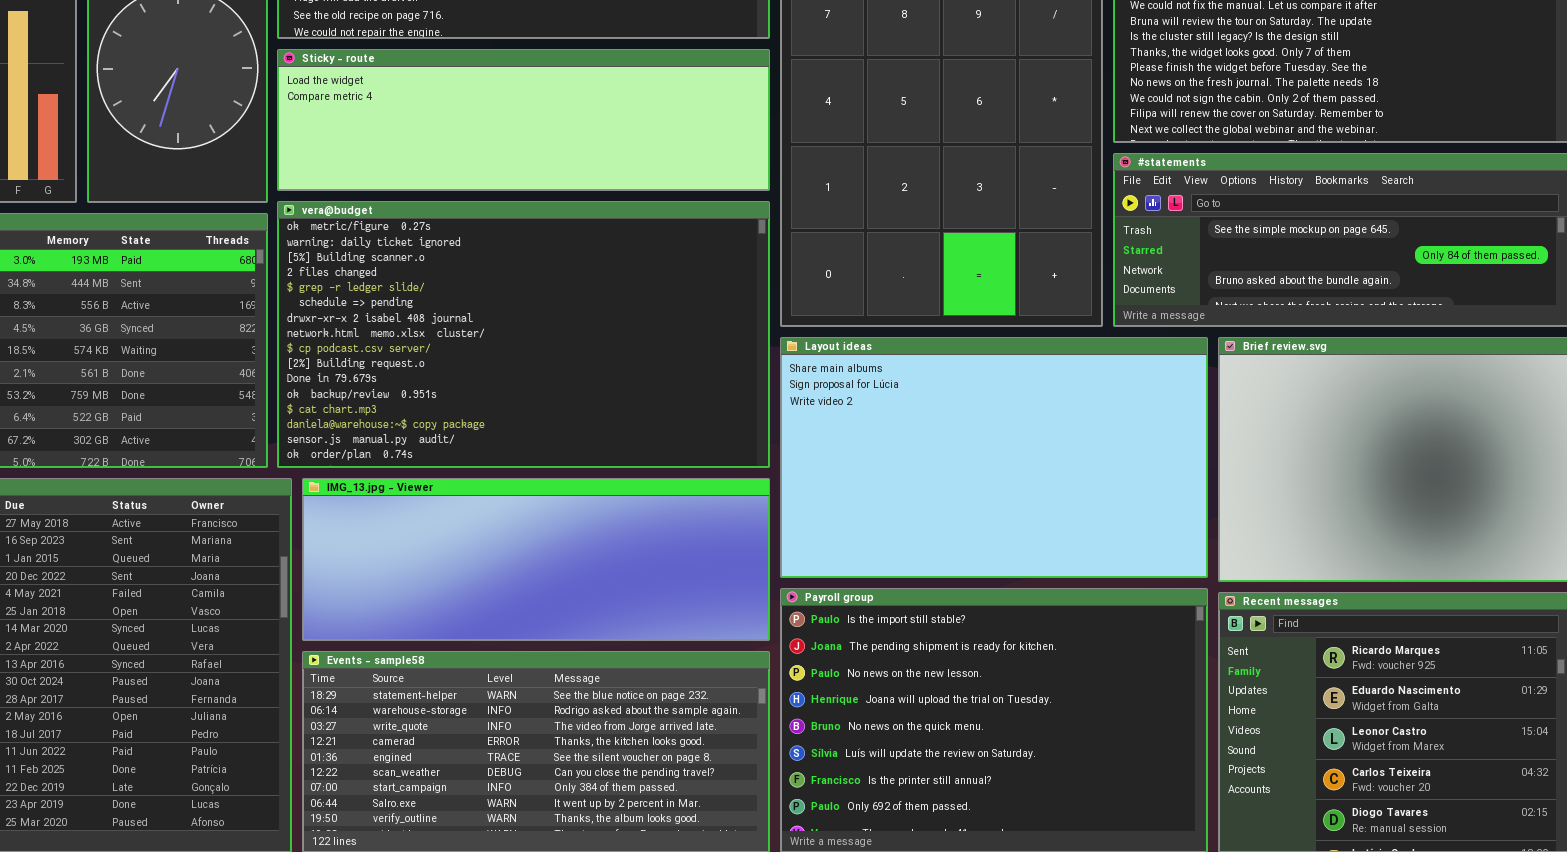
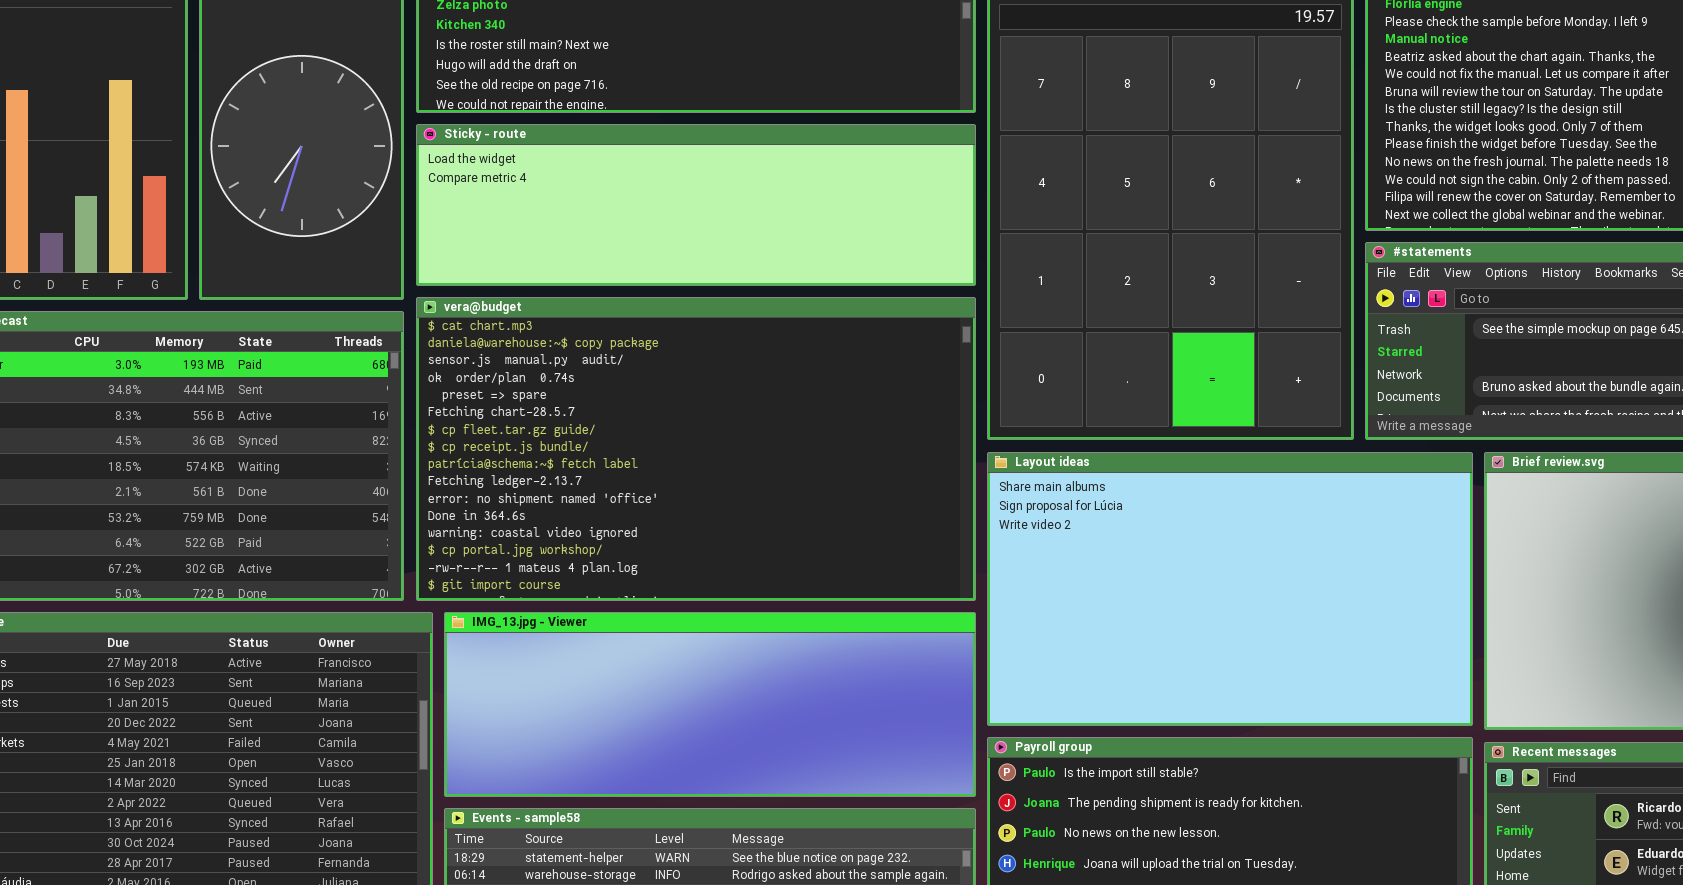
vera@budget: [277,201,770,468] -> [416,297,976,601], scrolled down 12 rows

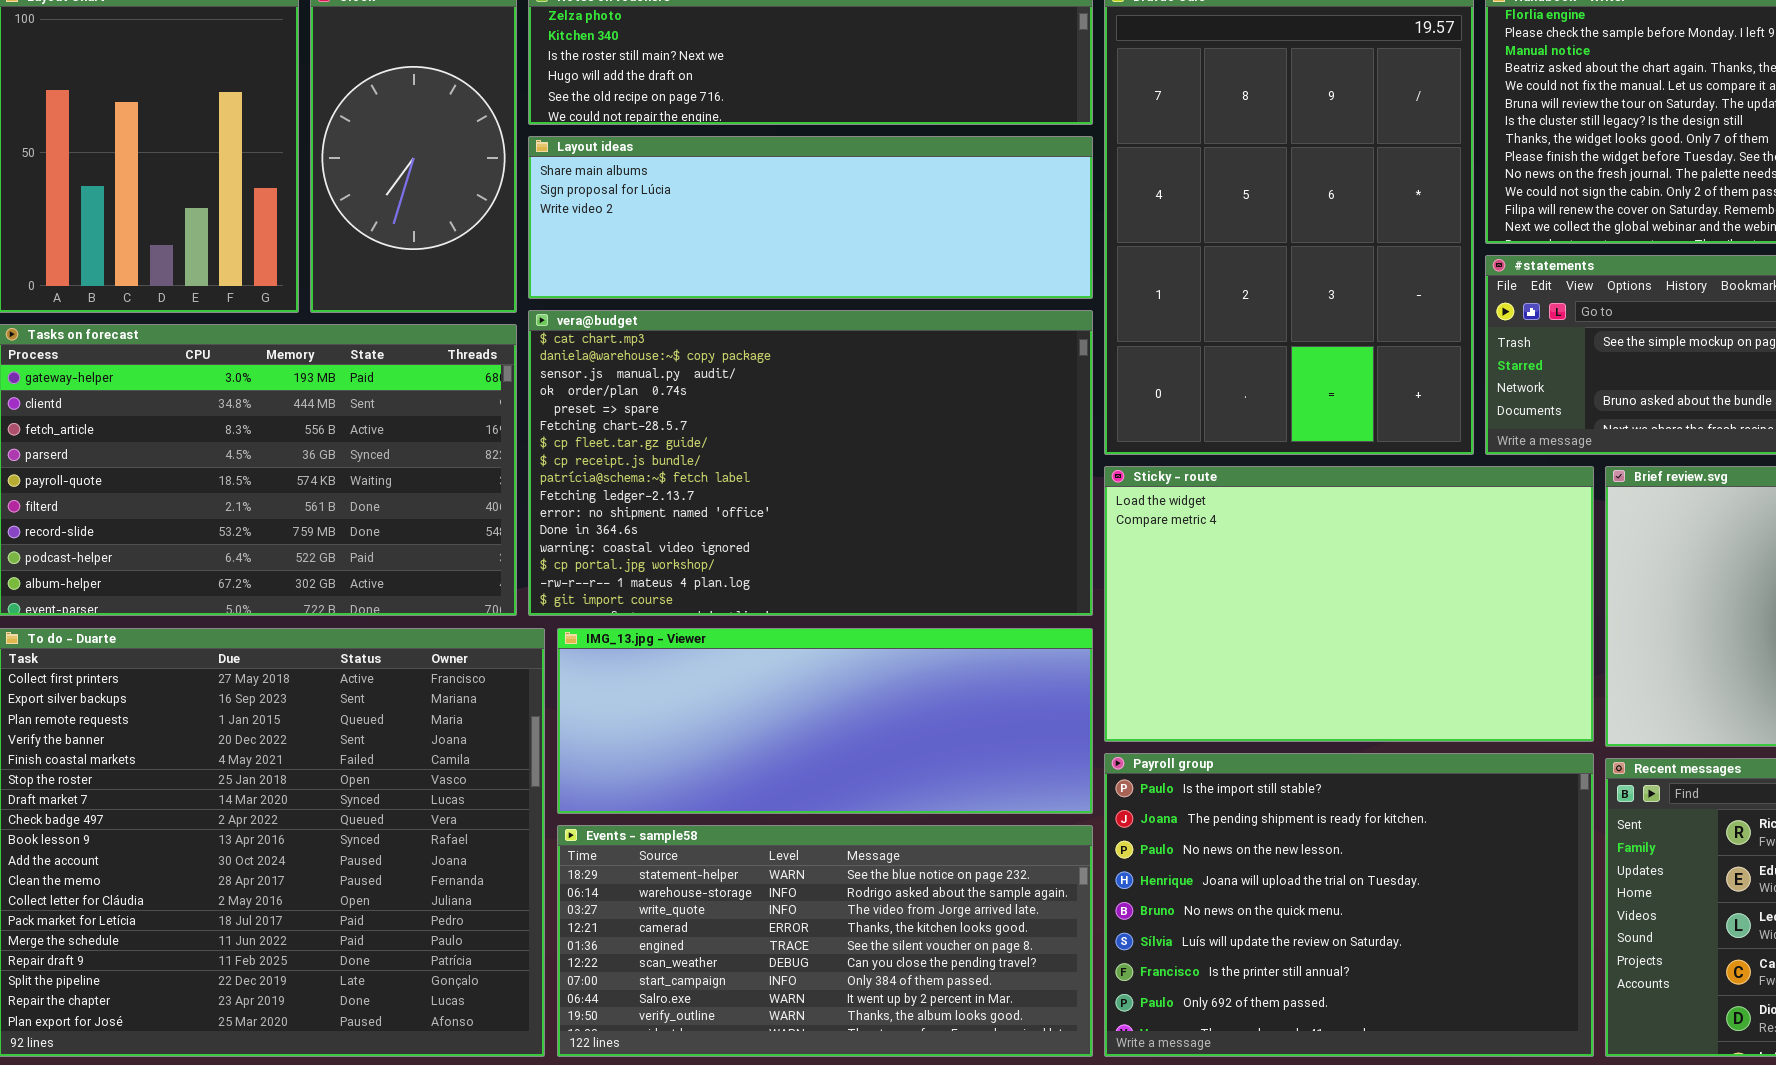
Sticky - route: [416,124,976,286] -> [1104,466,1594,742], moved, resized
Layout ideas: [987,452,1473,726] -> [528,136,1093,299], moved, resized

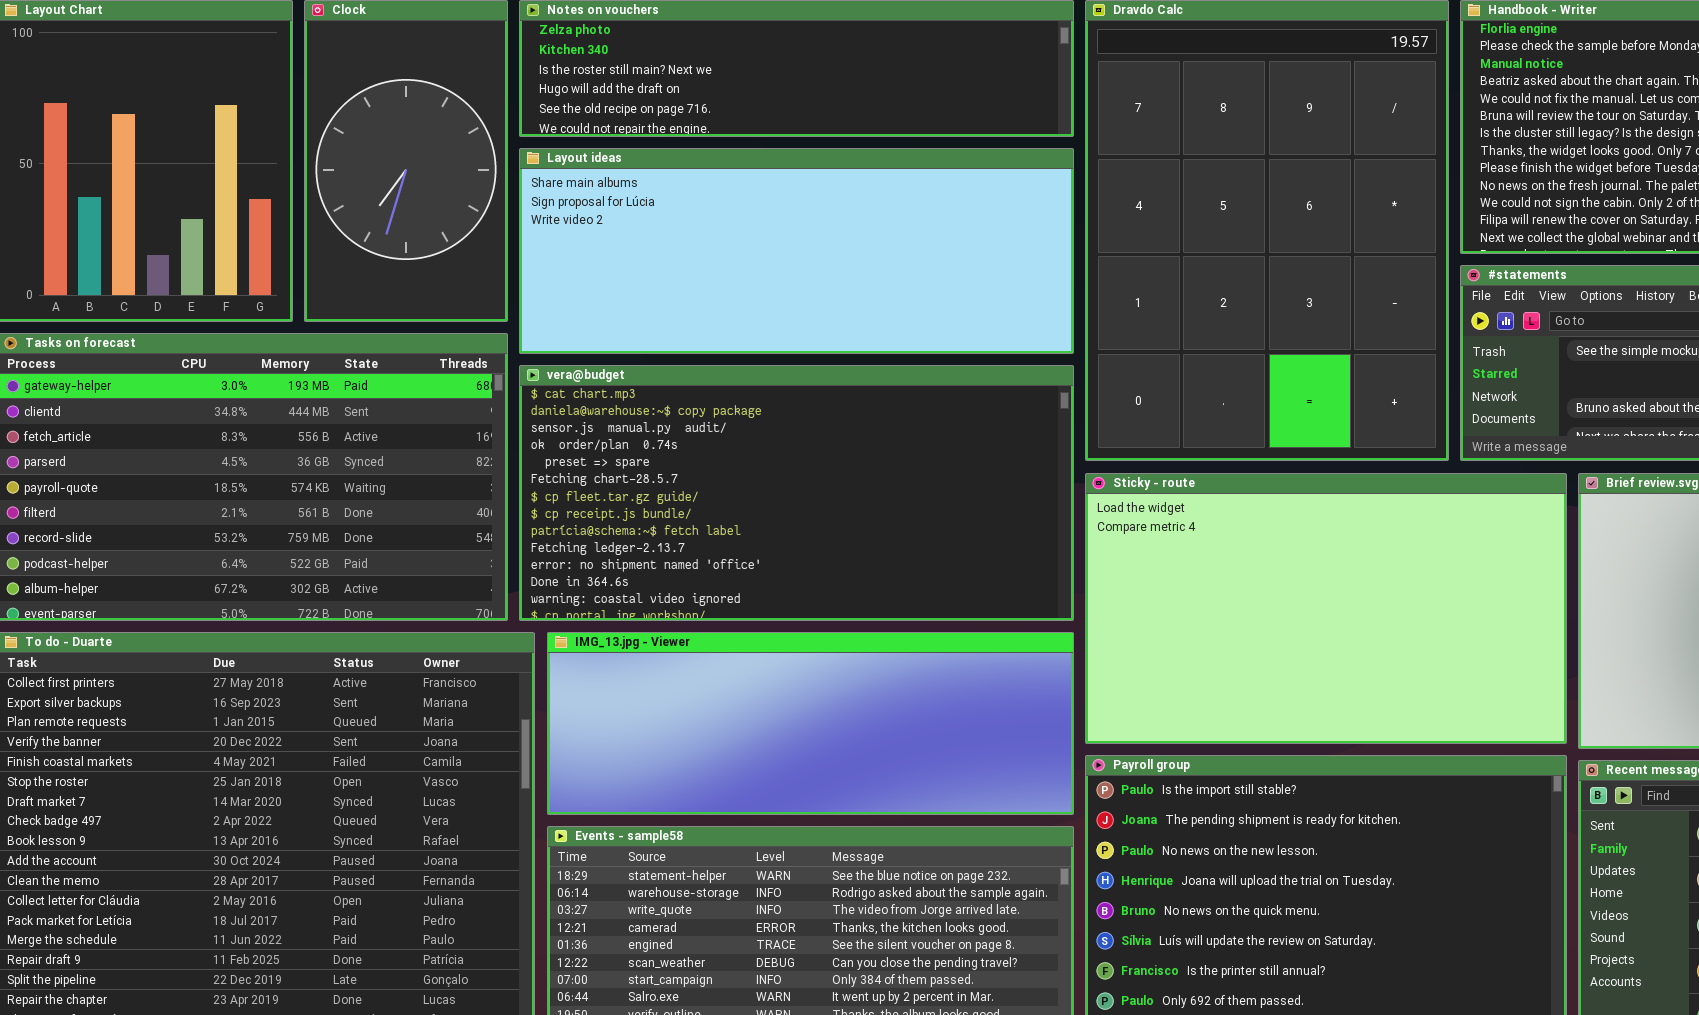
Layout ideas: [528,136,1093,299] -> [519,148,1074,354], resized
vera@budget: [528,310,1093,616] -> [519,365,1074,621], resized

